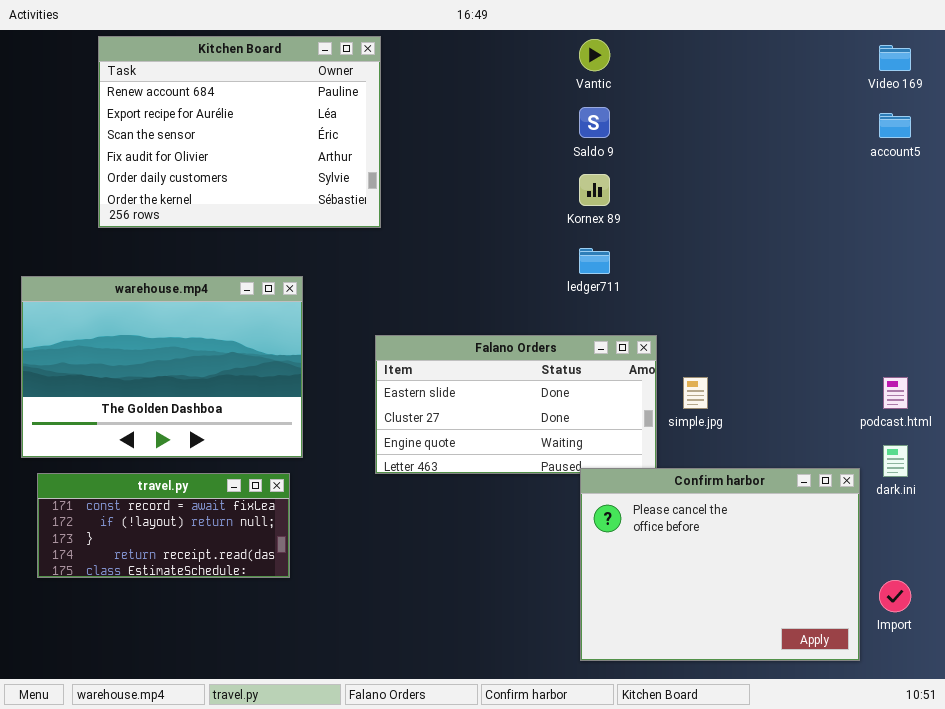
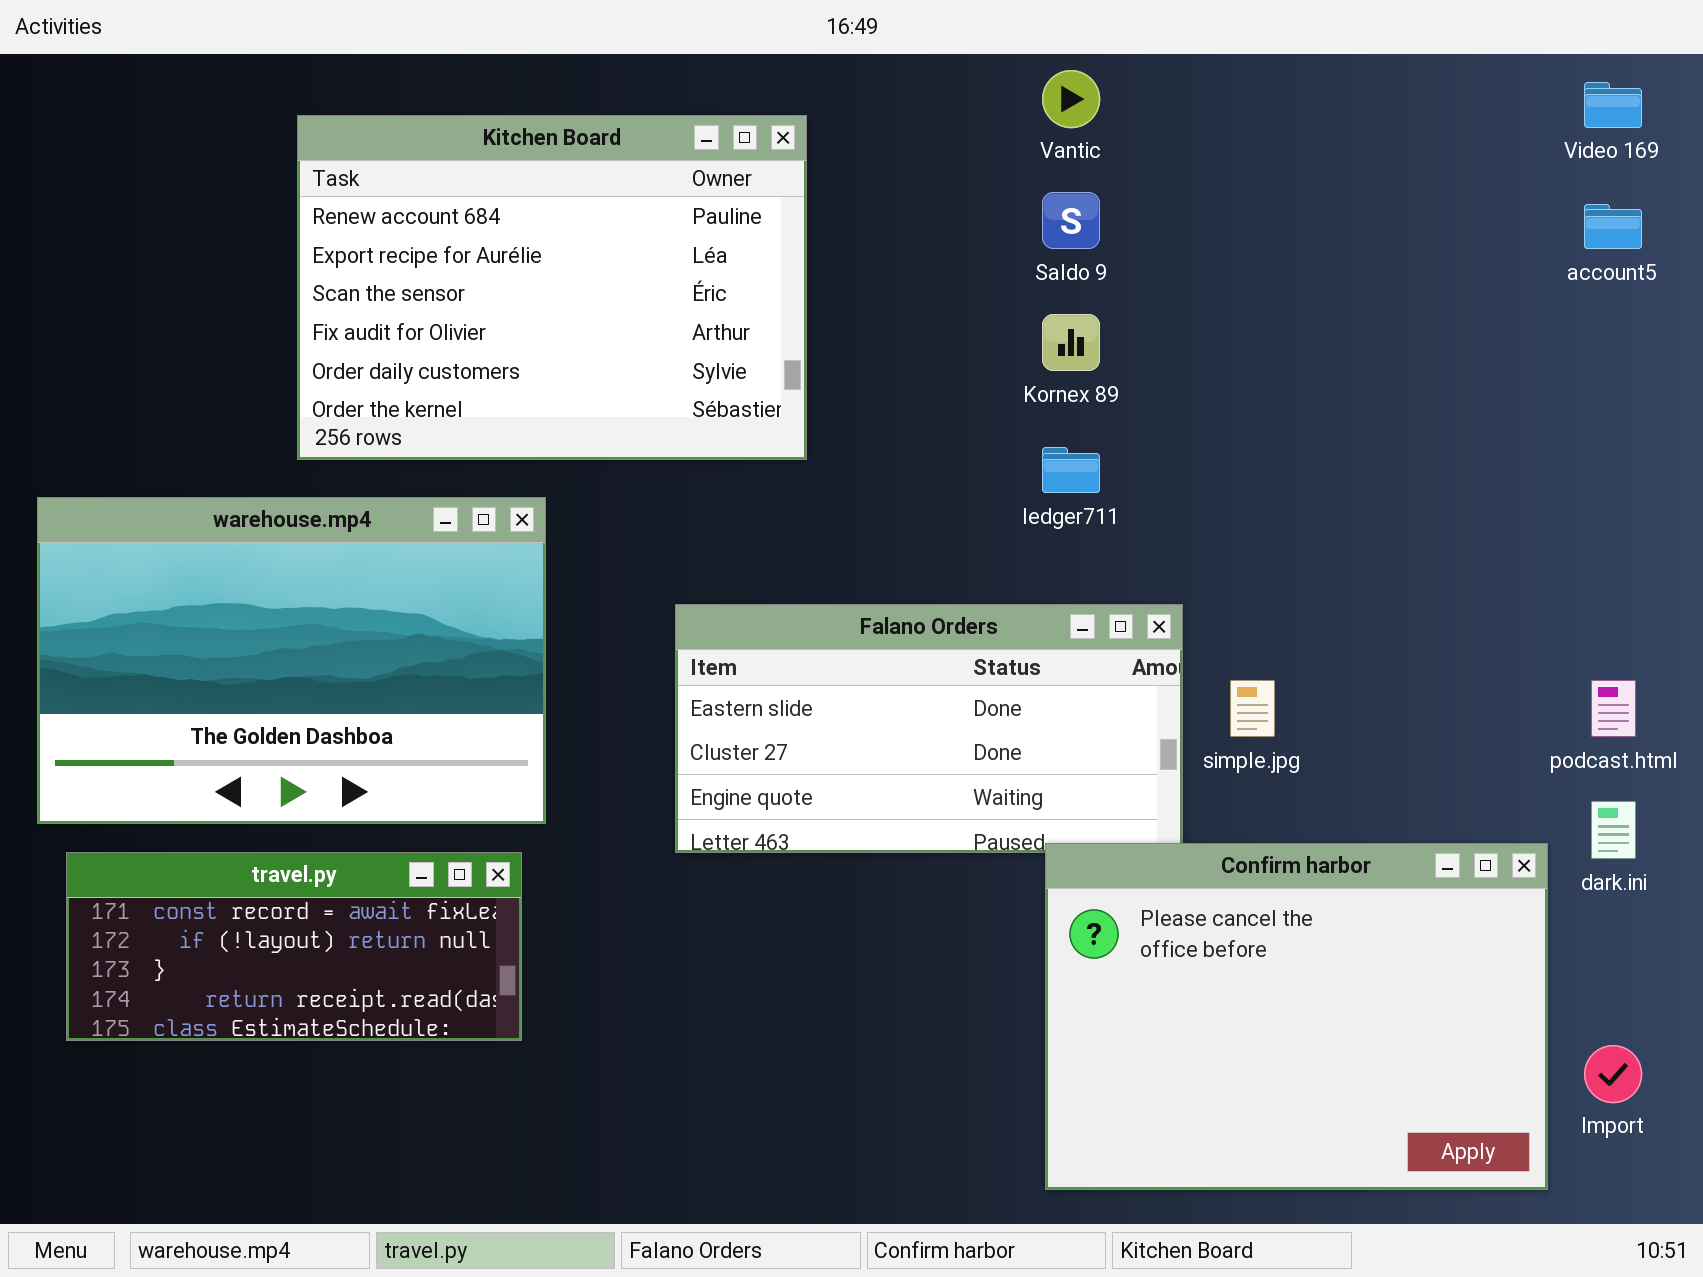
Kitchen Board: [98,36,381,228] -> [297,115,807,460], moved

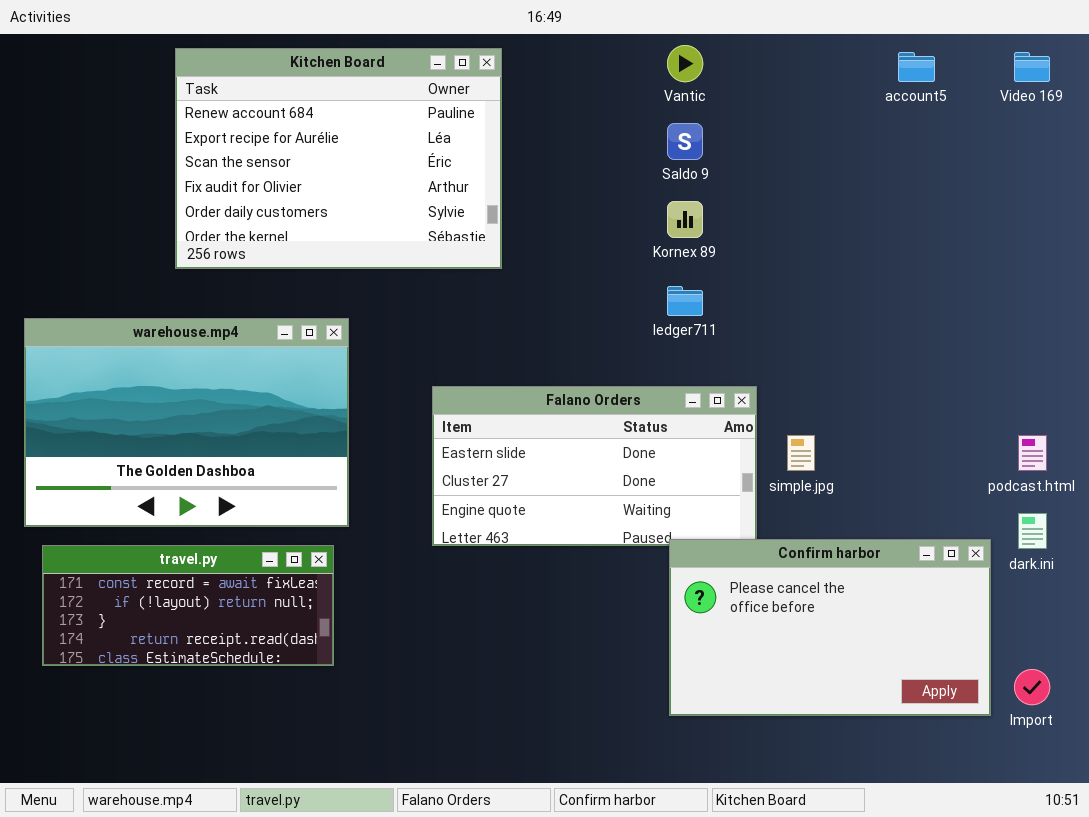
Kitchen Board: [297,115,807,460] -> [175,48,502,269], moved
account5: [1584,204,1642,249] -> [898,52,935,82], moved
Confirm harbor: [1045,843,1548,1190] -> [669,539,991,716], resized

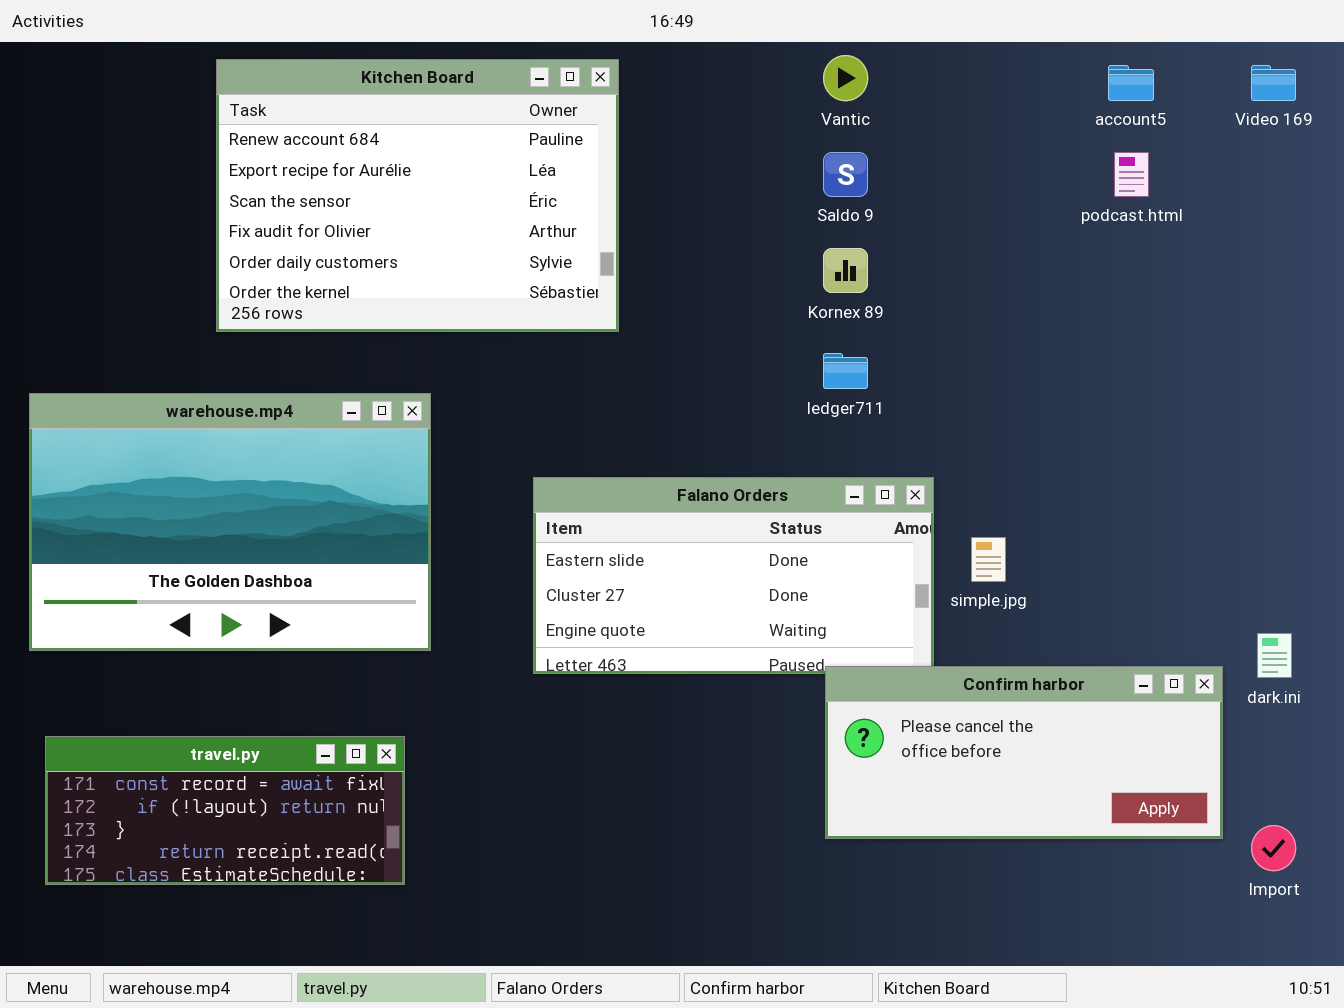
podcast.html: [1018,435,1047,471] -> [1114,152,1149,197], moved
Confirm harbor: [669,539,991,716] -> [825,666,1223,839], resized
travel.py: [42,545,334,666] -> [45,736,405,885], moved

